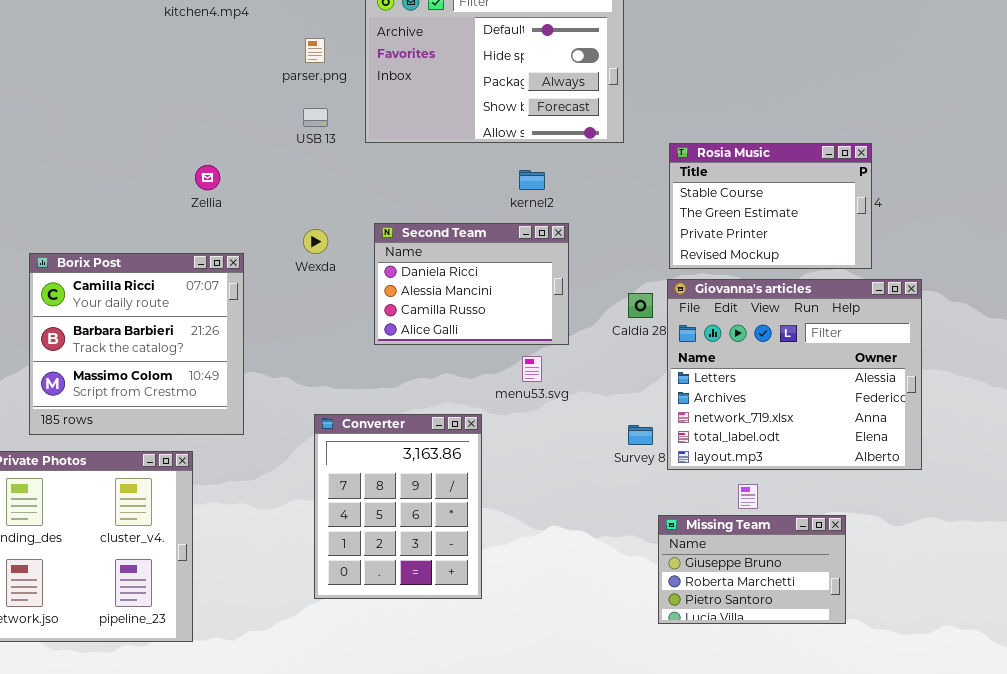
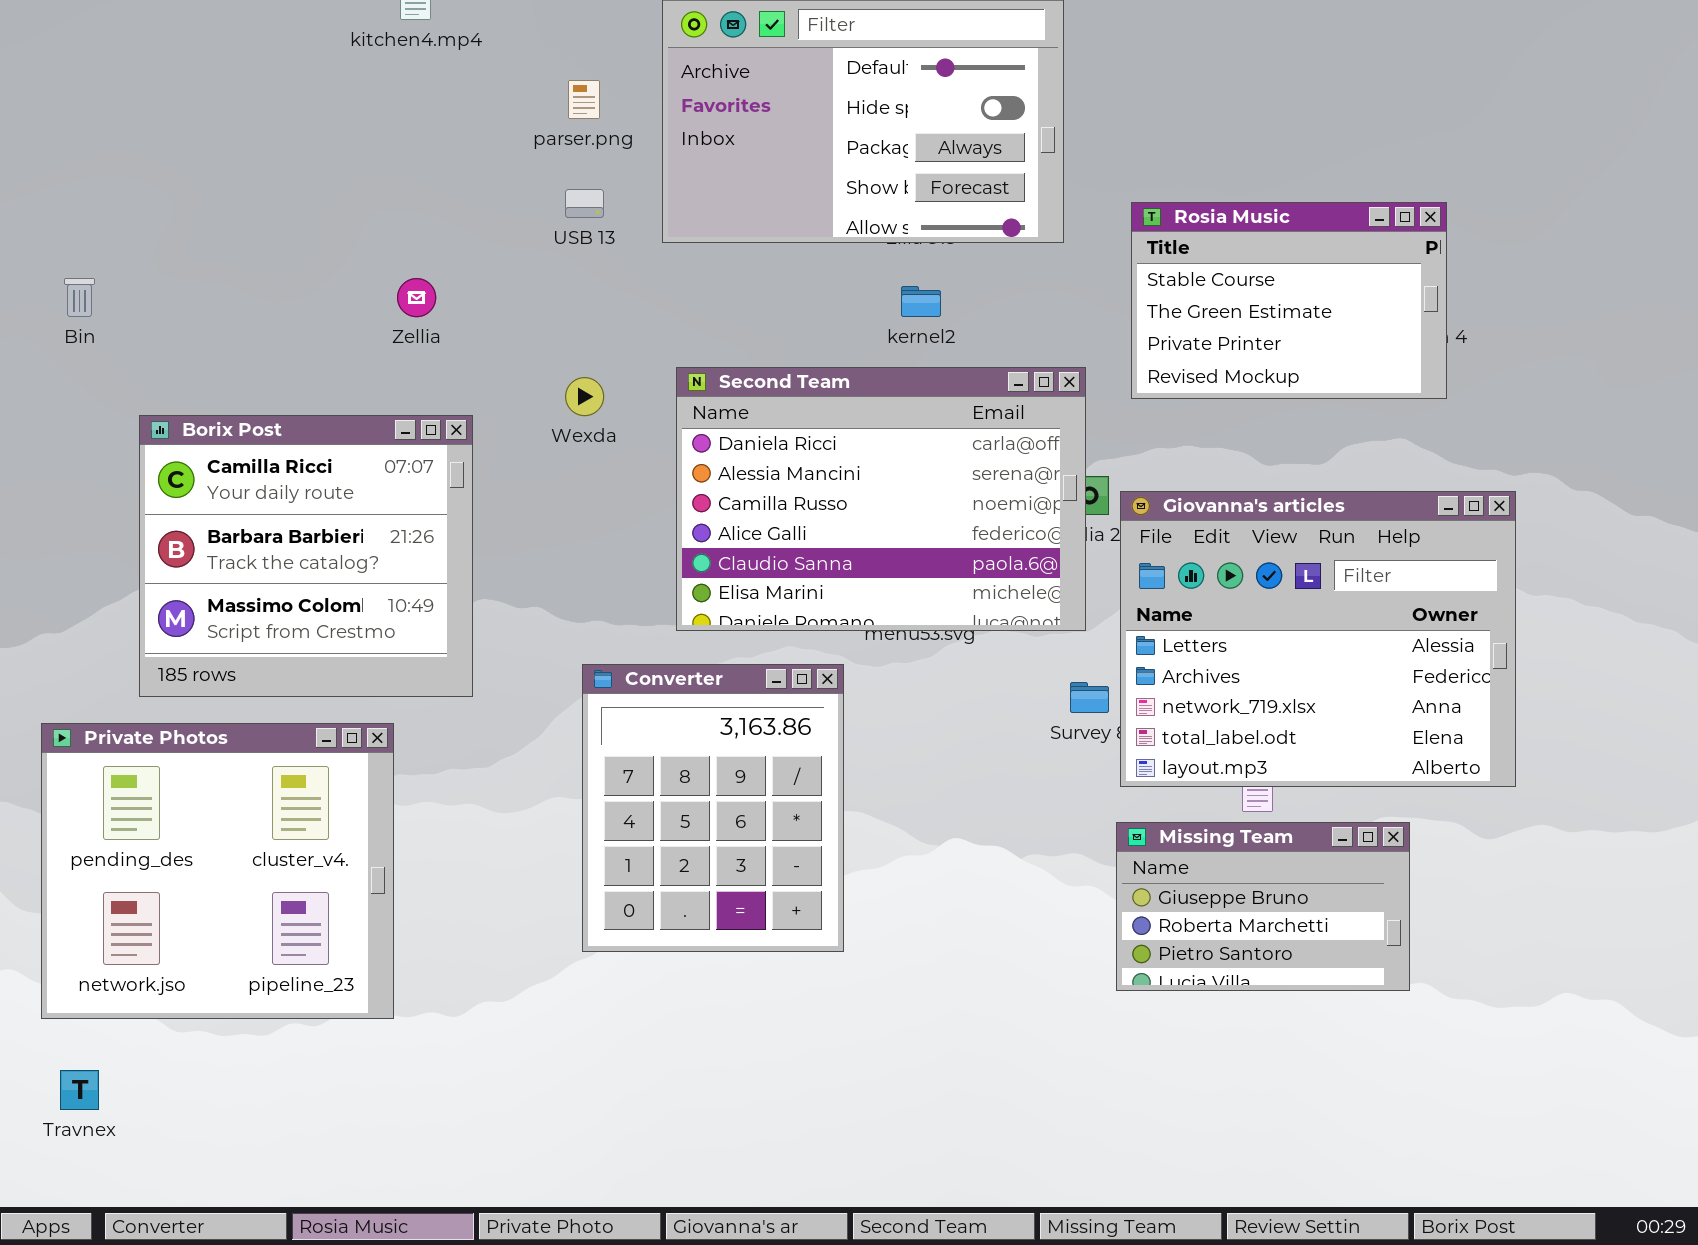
Rosia Music: [669,143,872,269] -> [1131,202,1447,399], moved
Second Team: [374,223,569,345] -> [676,367,1086,631], resized
Giovanna's articles: [667,279,922,470] -> [1120,491,1516,787], moved

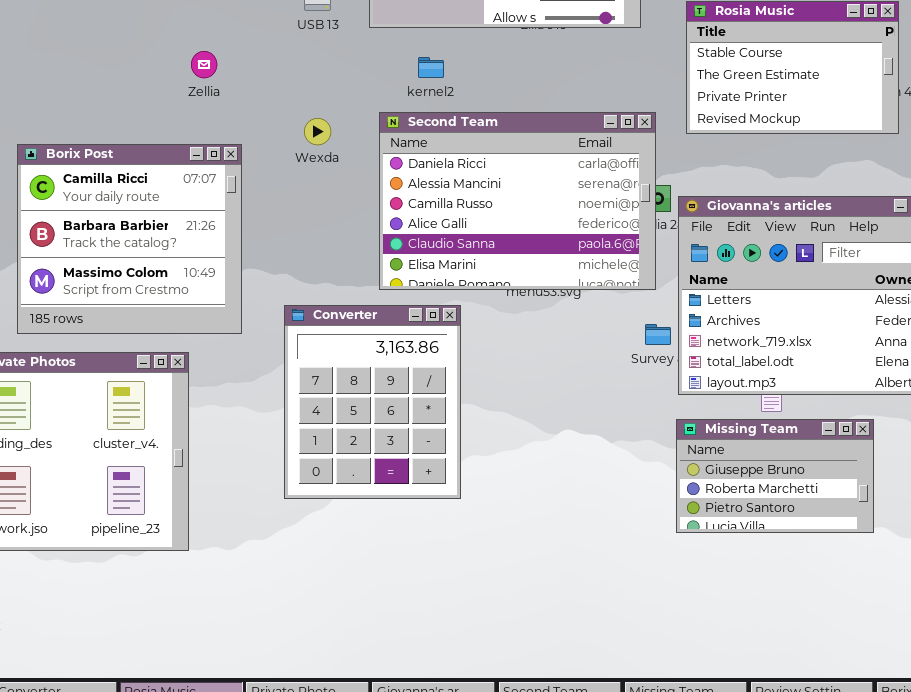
kernel2: [901,286,941,317] -> [418,57,444,78], moved
Converter: [582,664,844,952] -> [284,305,461,499], moved

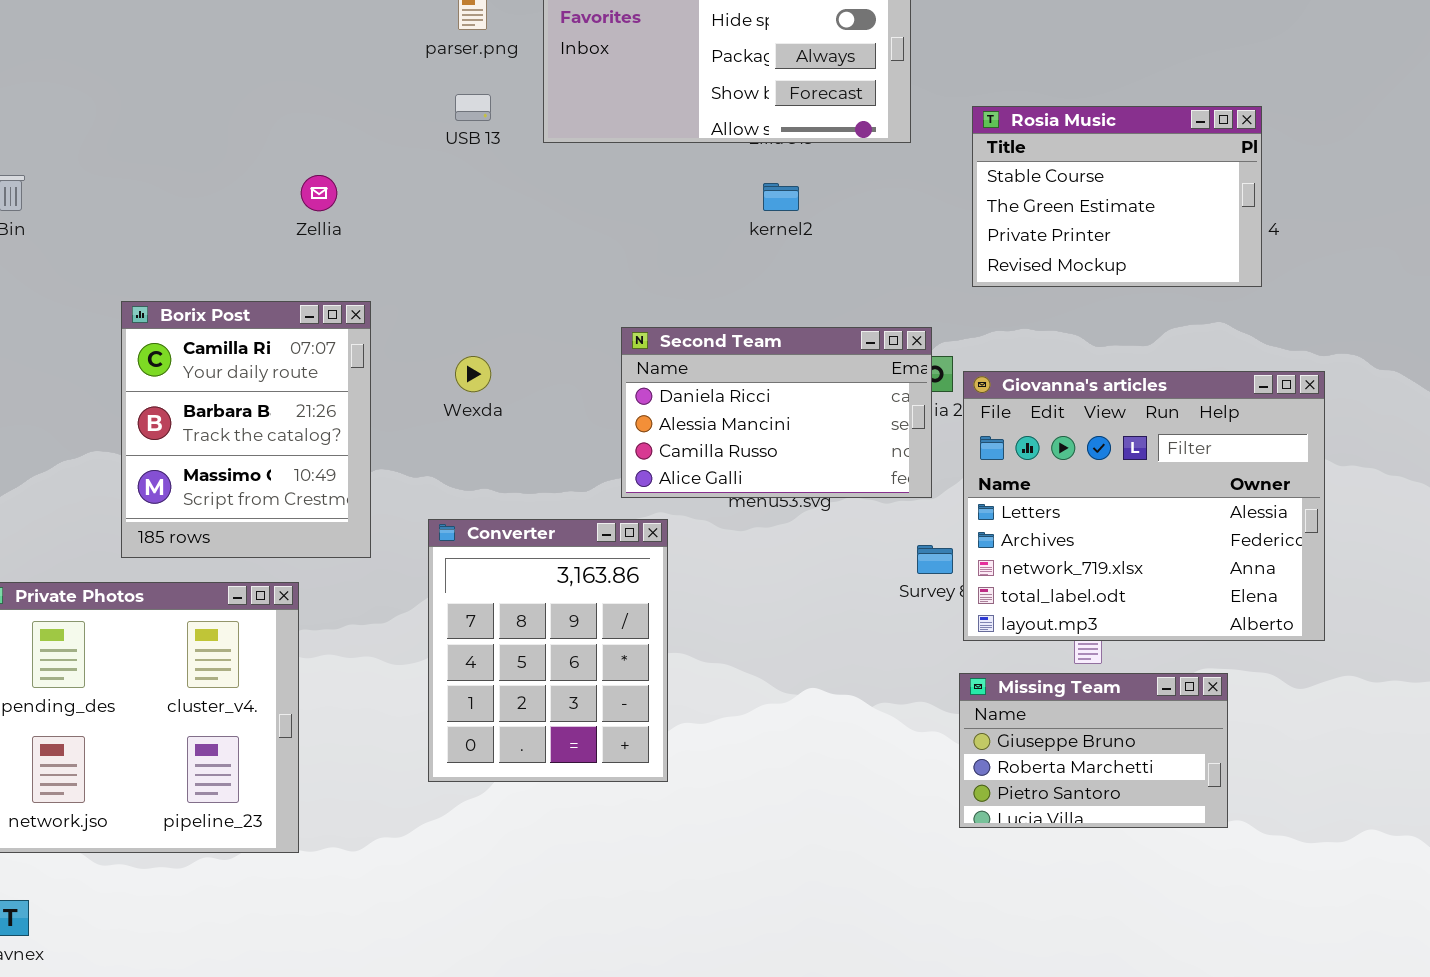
kernel2: [418,57,444,78] -> [763,183,799,211], moved
Second Team: [379,112,656,290] -> [621,327,932,498], resized
Wexda: [304,118,331,145] -> [455,356,491,392], moved
Borix Post: [17,144,242,334] -> [121,301,371,558], resized

